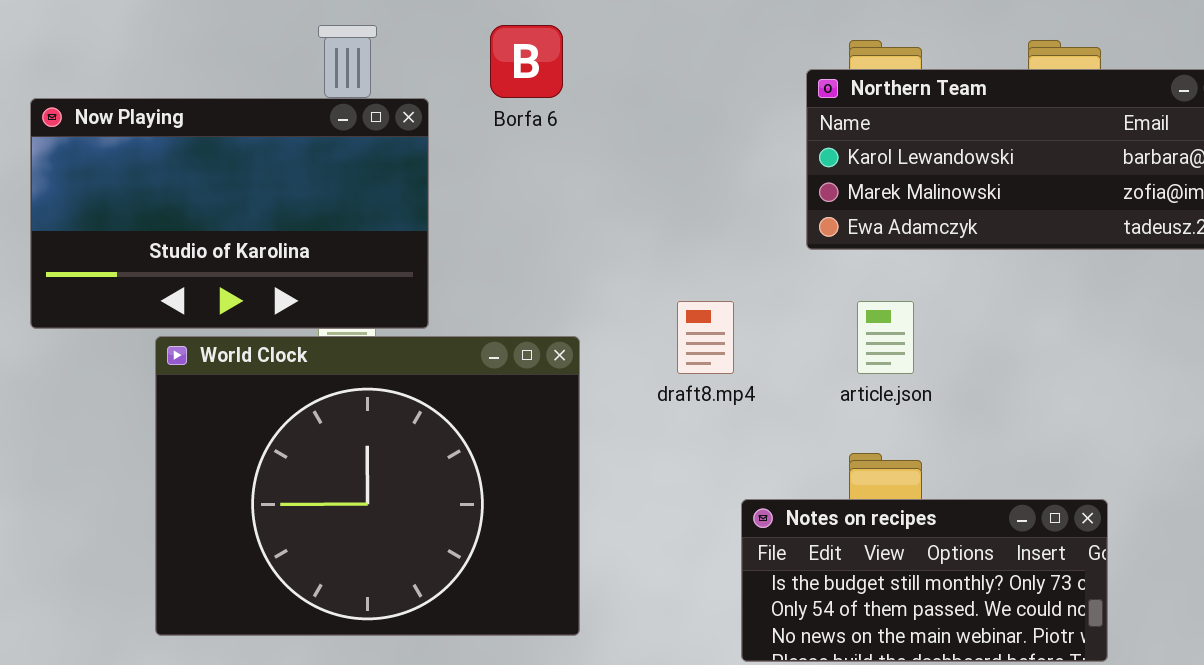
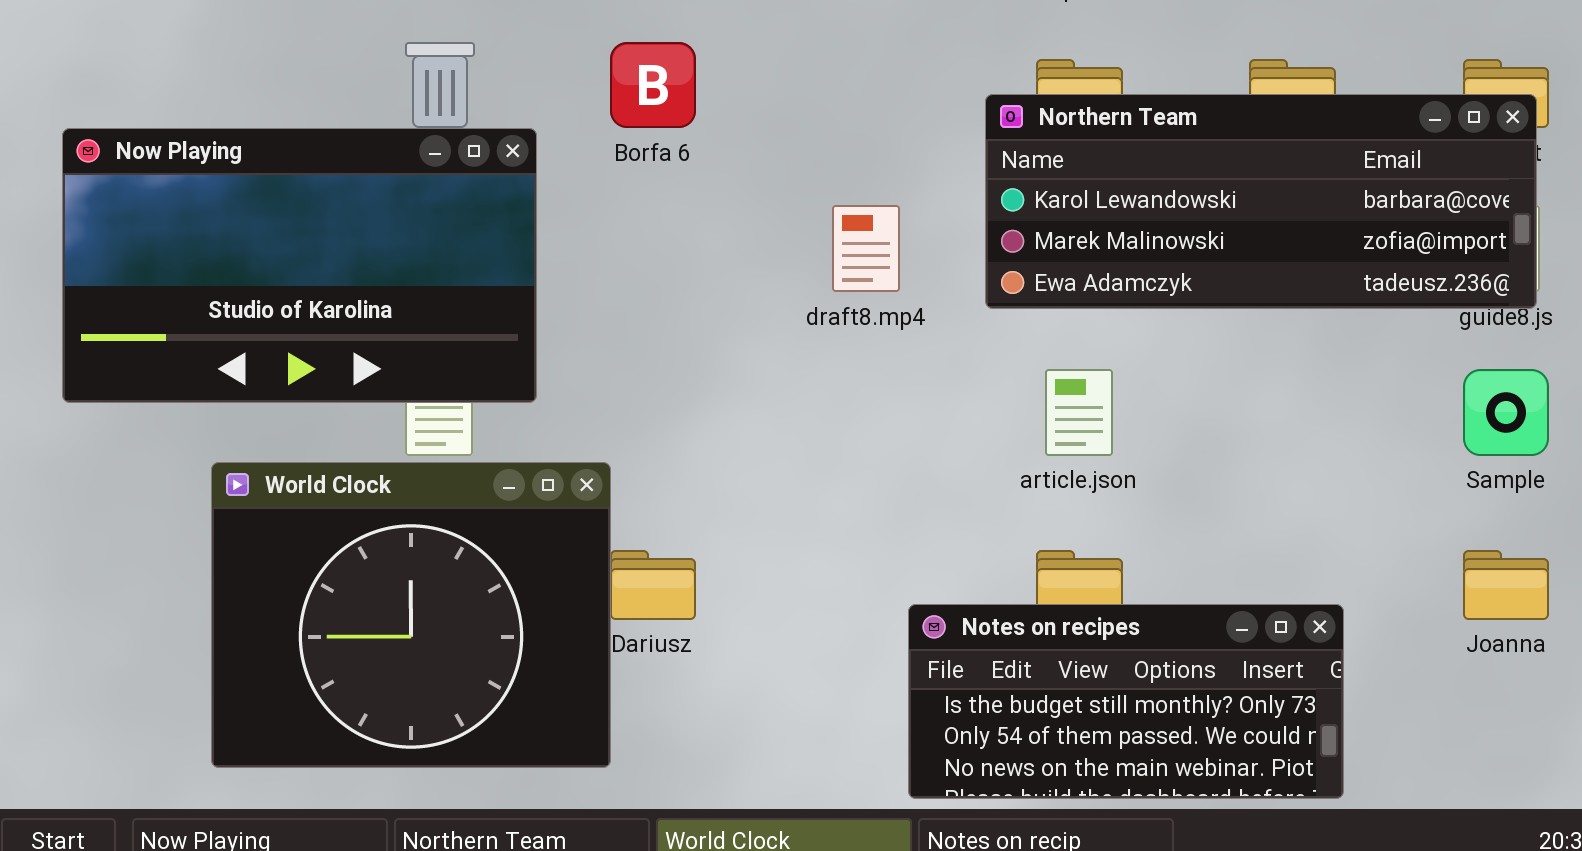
draft8.mp4: [677,301,734,374] -> [832,205,900,292], moved
World Clock: [155,336,580,636] -> [211,462,611,768], resized

